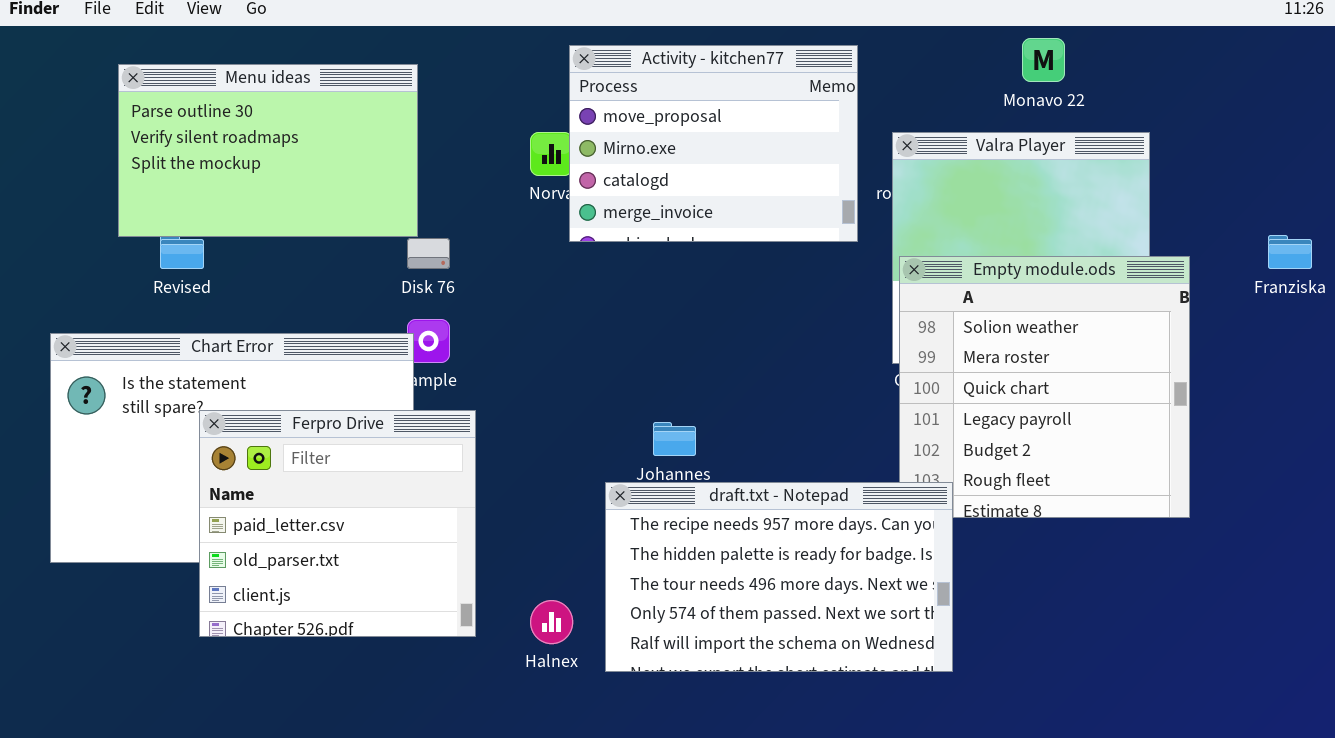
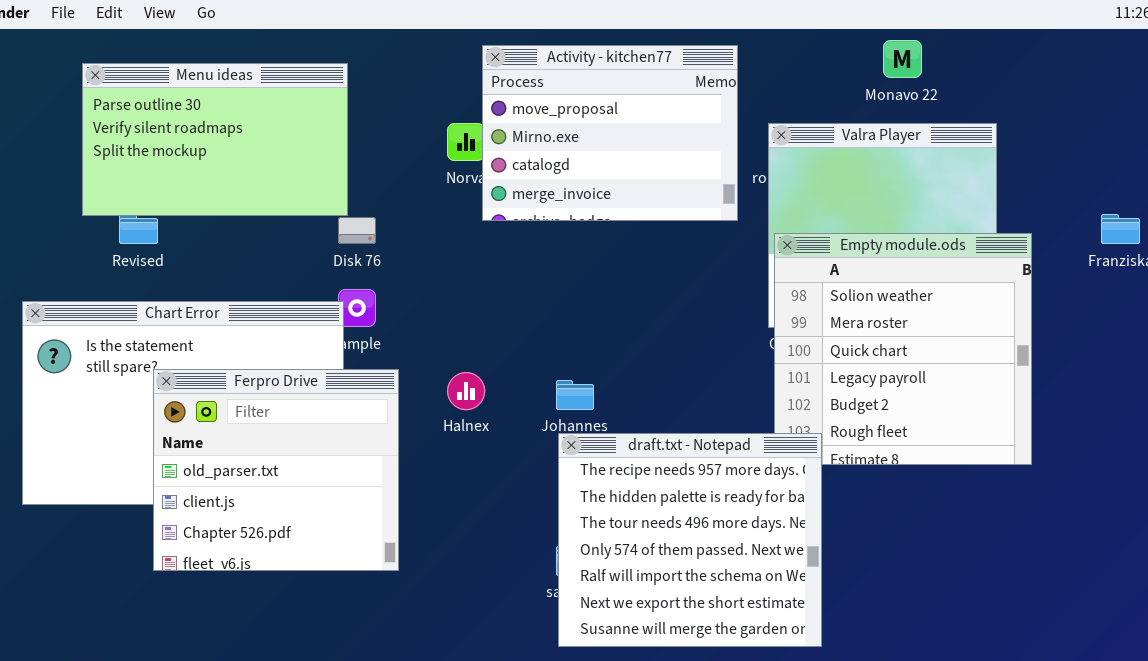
Ferpro Drive: [199,410,476,637] -> [153,369,399,571], scrolled down 1 row
draft.txt - Notepad: [605,482,953,672] -> [558,433,822,647], resized
Halnex: [530,600,573,644] -> [447,372,485,410], moved

